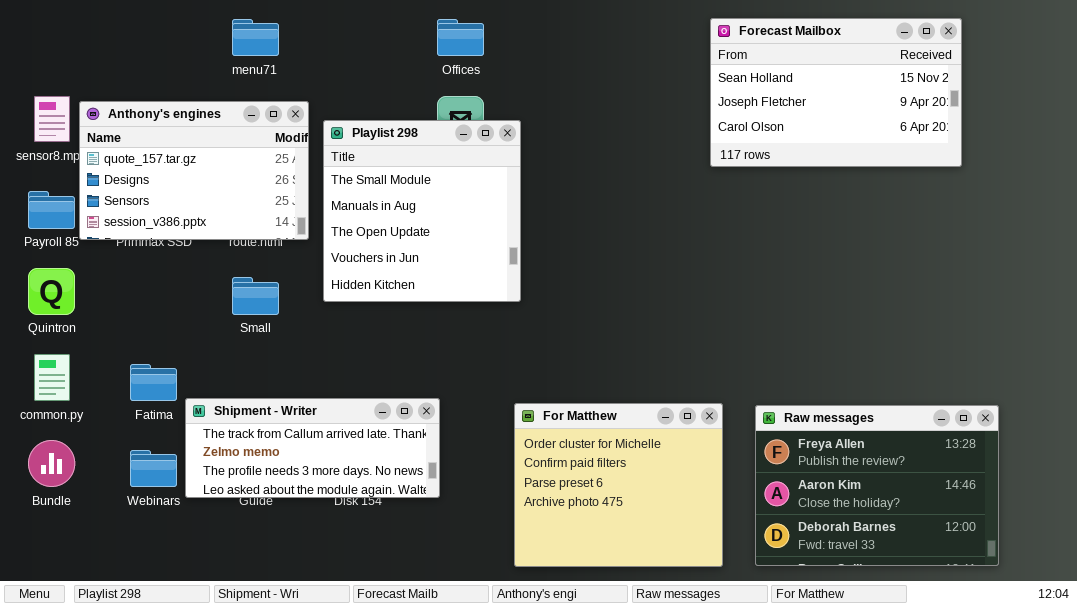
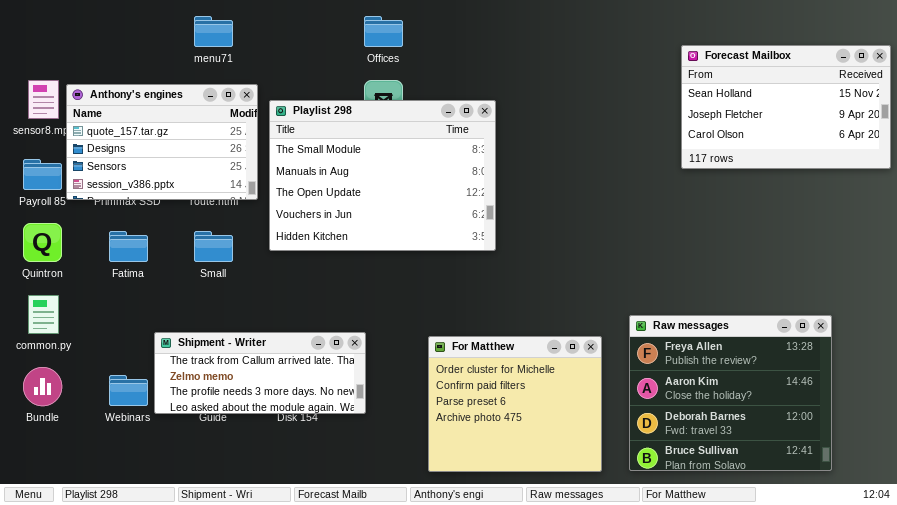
Forecast Mailbox: [710,18,962,167] -> [681,45,891,169], moved
Playlist 298: [323,120,521,302] -> [269,100,496,251], resized
Fatima: [130,364,177,401] -> [109,231,148,262], moved
Raw messages: [755,405,999,566] -> [629,315,832,471], resized

